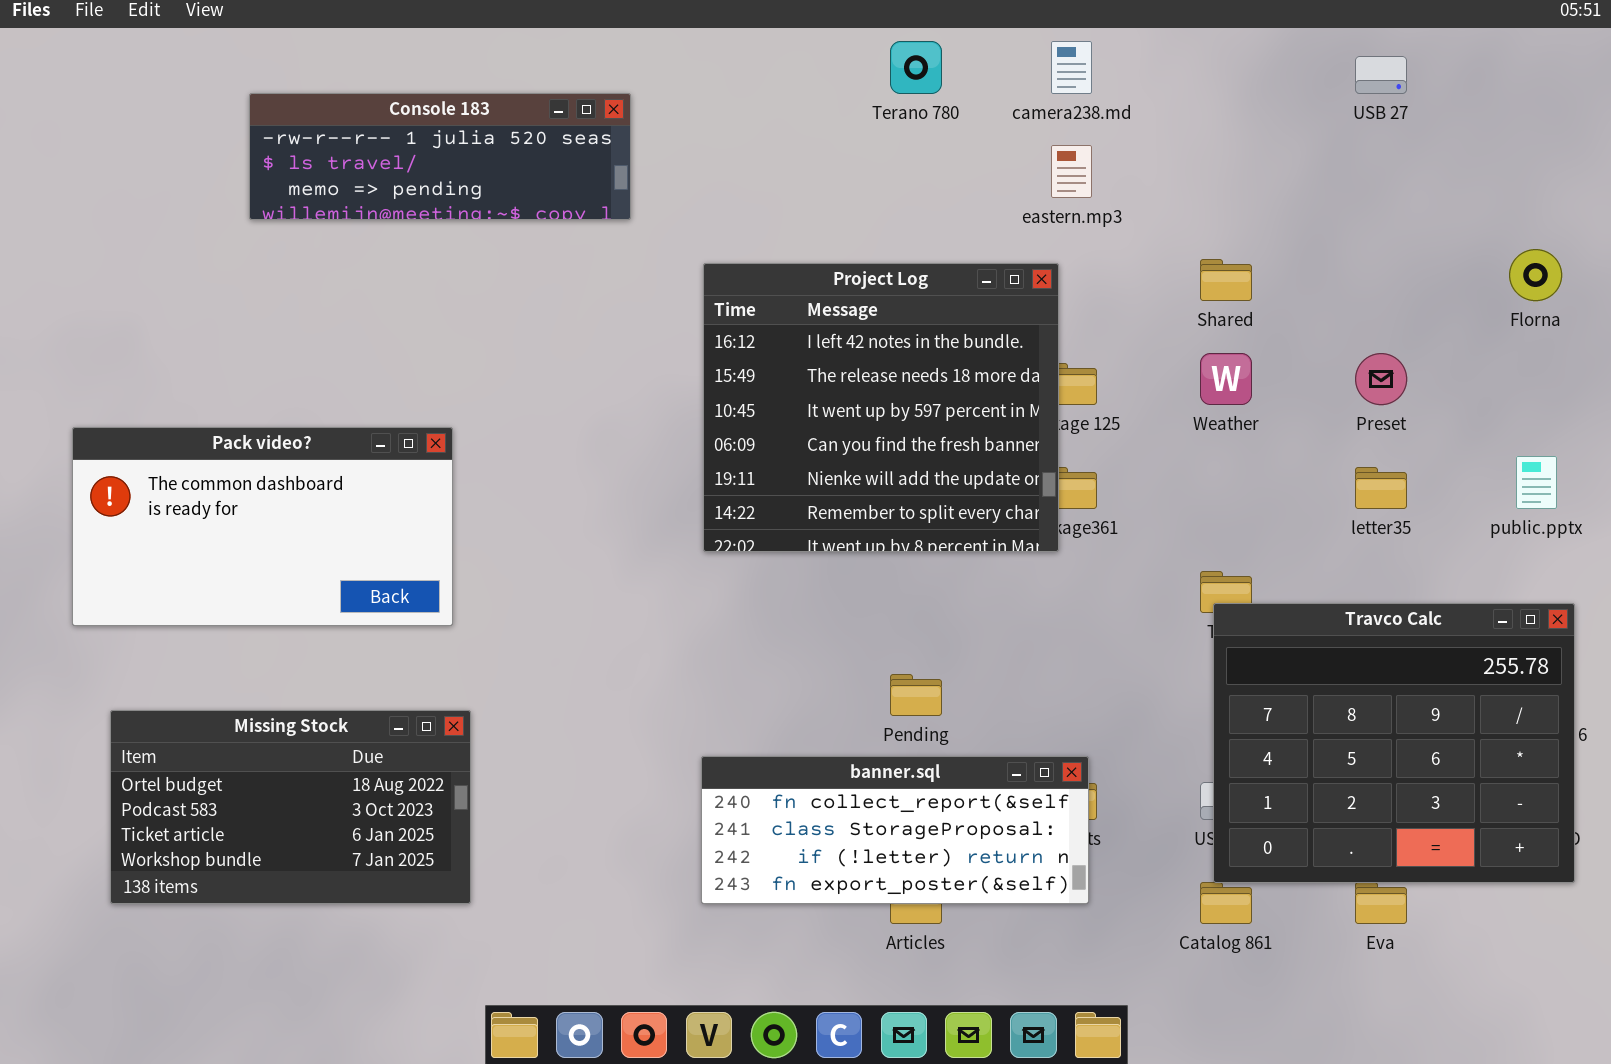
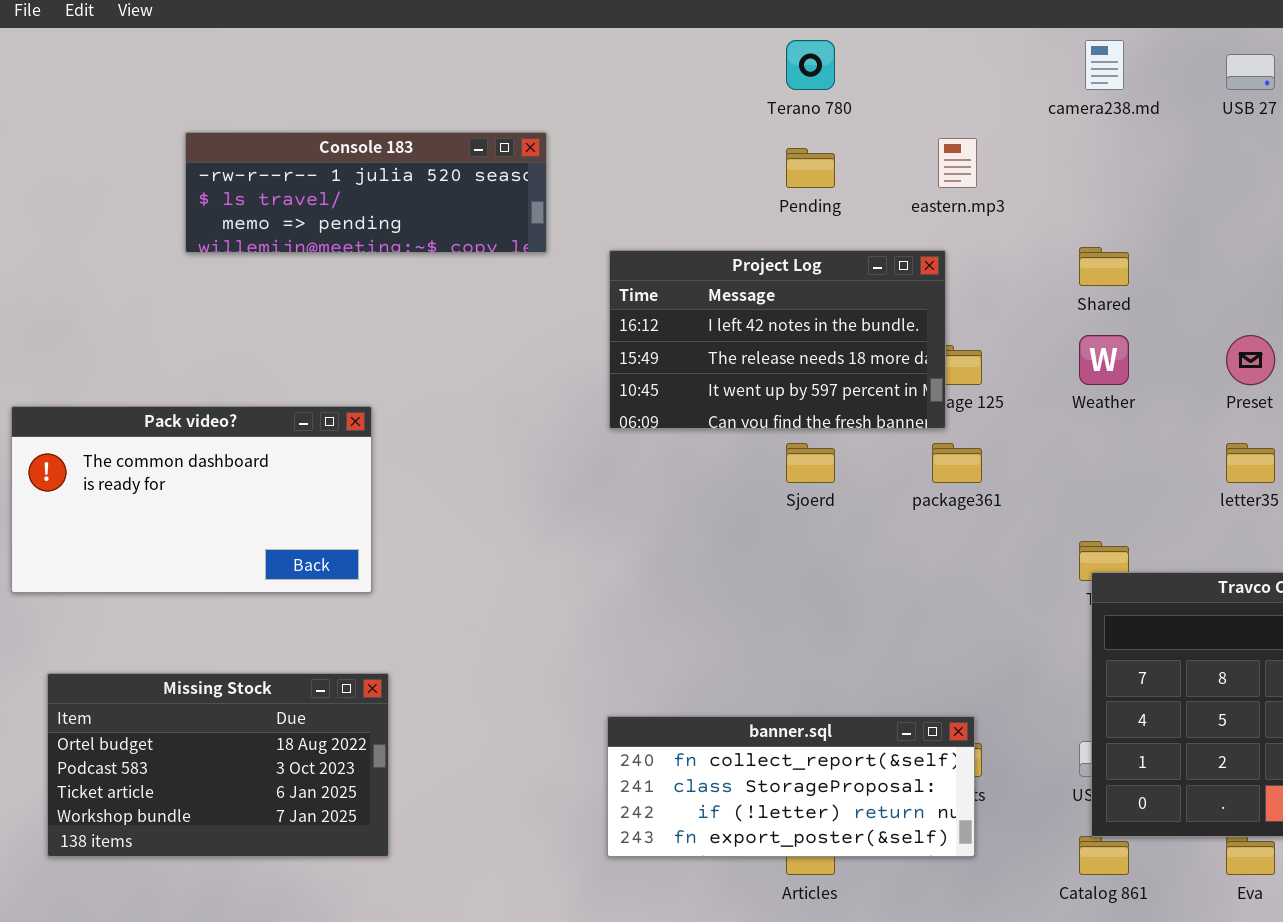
camera238.md: [1051,41,1092,94] -> [1085,40,1124,90], moved
Console 183: [249,93,631,220] -> [185,132,547,253], moved
Project Log: [703,263,1059,552] -> [609,250,946,429], resized
Pending: [890,674,942,716] -> [786,148,835,188], moved

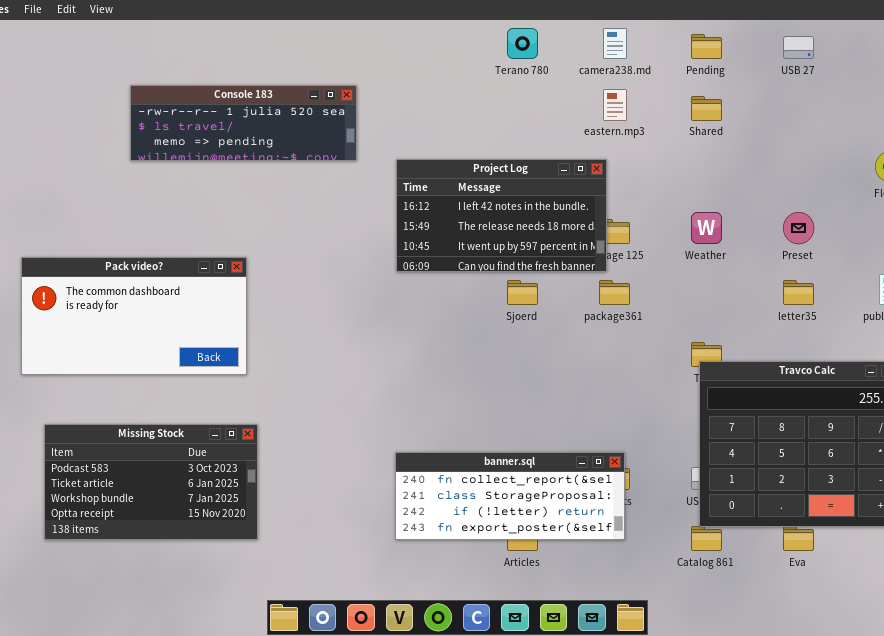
camera238.md: [1085,40,1124,90] -> [603,28,627,59], moved
Pending: [786,148,835,188] -> [691,34,722,59], moved
Shared: [1079,247,1129,286] -> [691,96,722,121], moved
Missing Stock: [47,673,389,857] -> [44,424,258,540], scrolled down 1 row

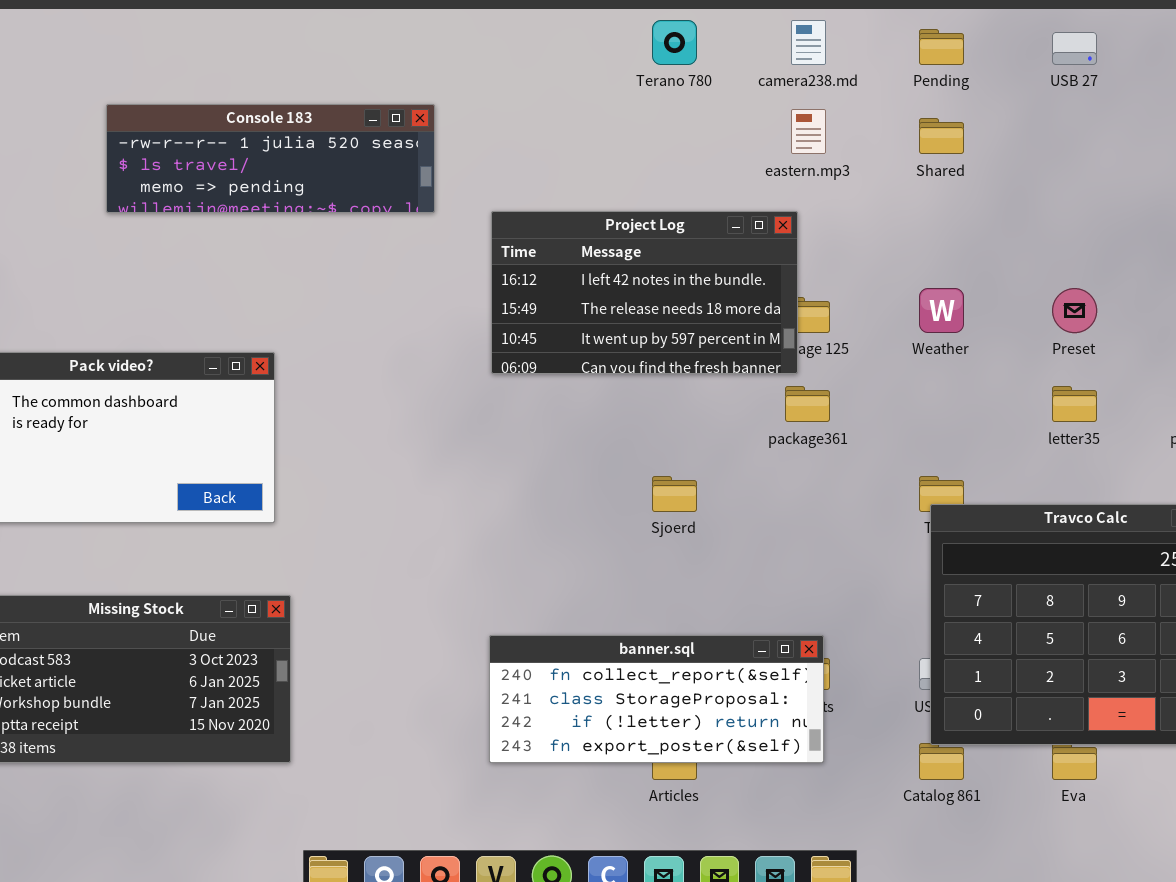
Sjoerd: [507,280,538,305] -> [652,476,697,512], moved

